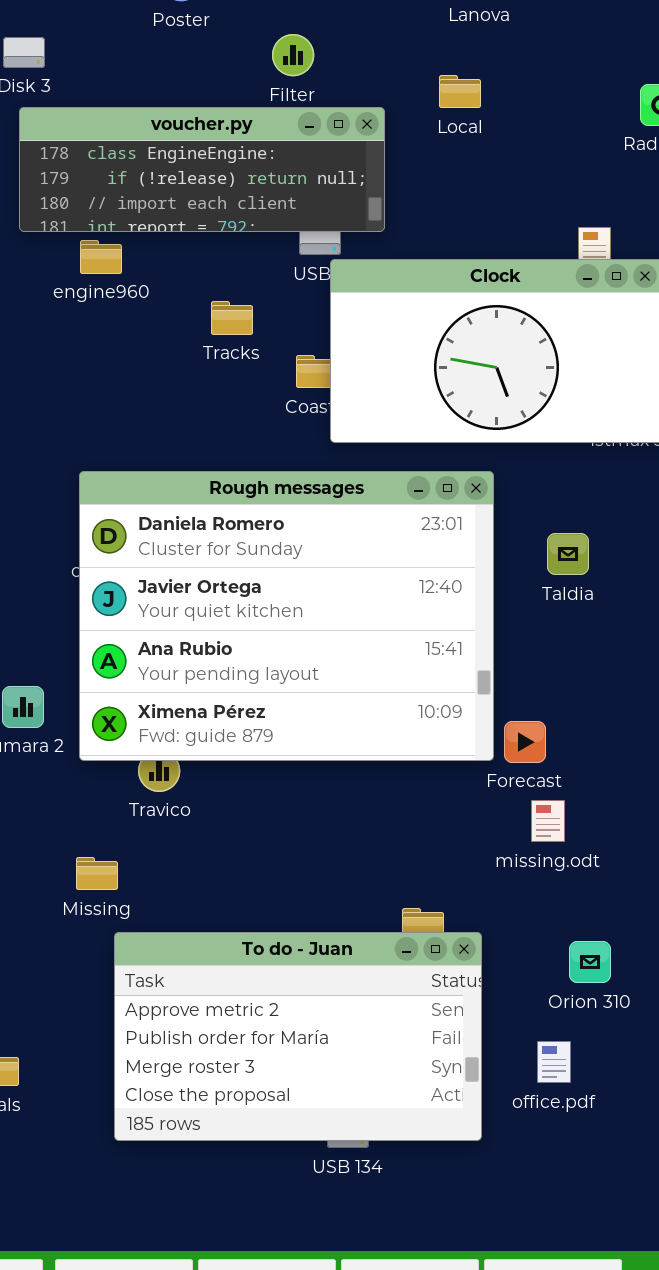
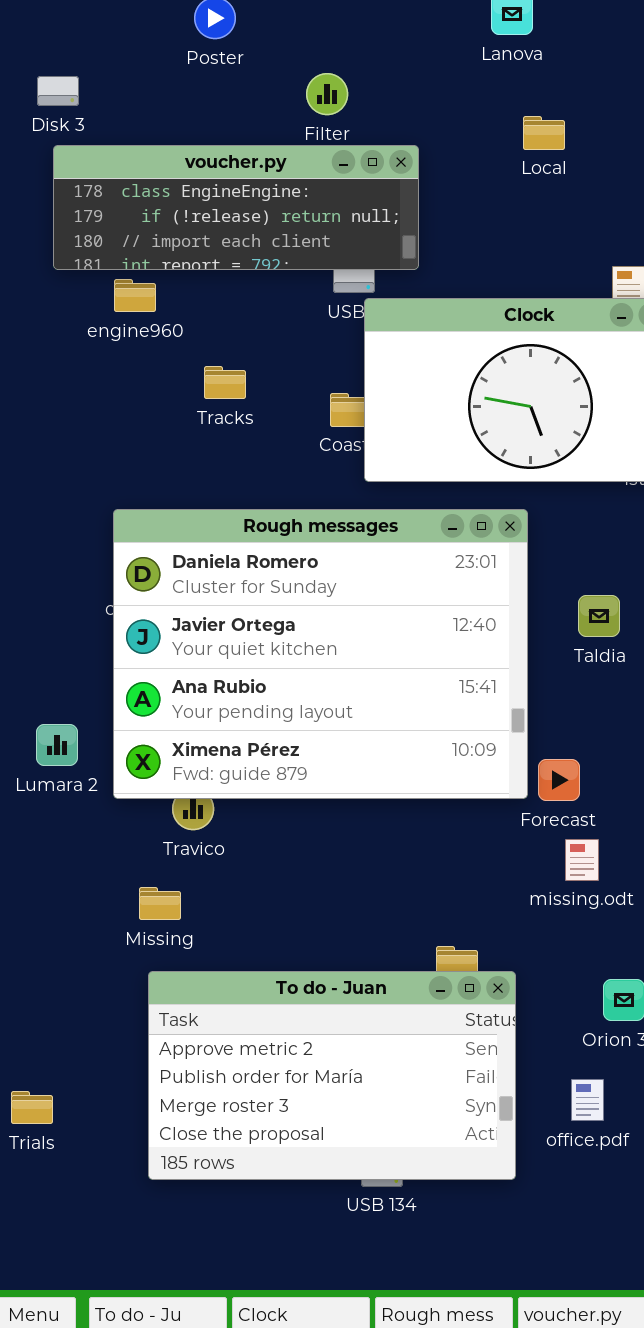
Local: [439,75,481,108] -> [523,116,565,150], moved
Tracks: [211,301,253,335] -> [204,366,246,399], moved
Taldia: [547,533,589,575] -> [578,595,620,637], moved
Missing: [76,857,118,890] -> [139,887,181,920], moved

